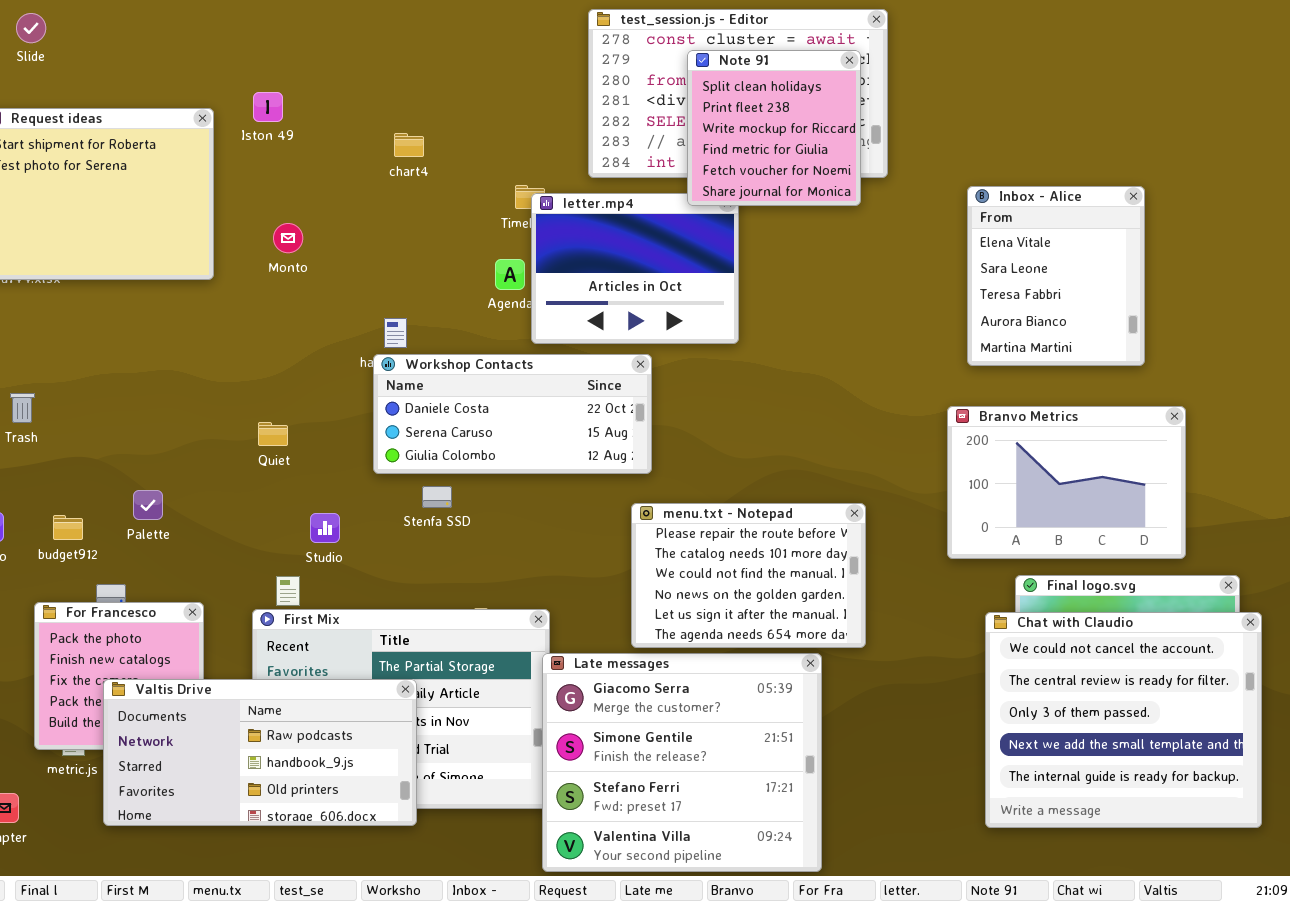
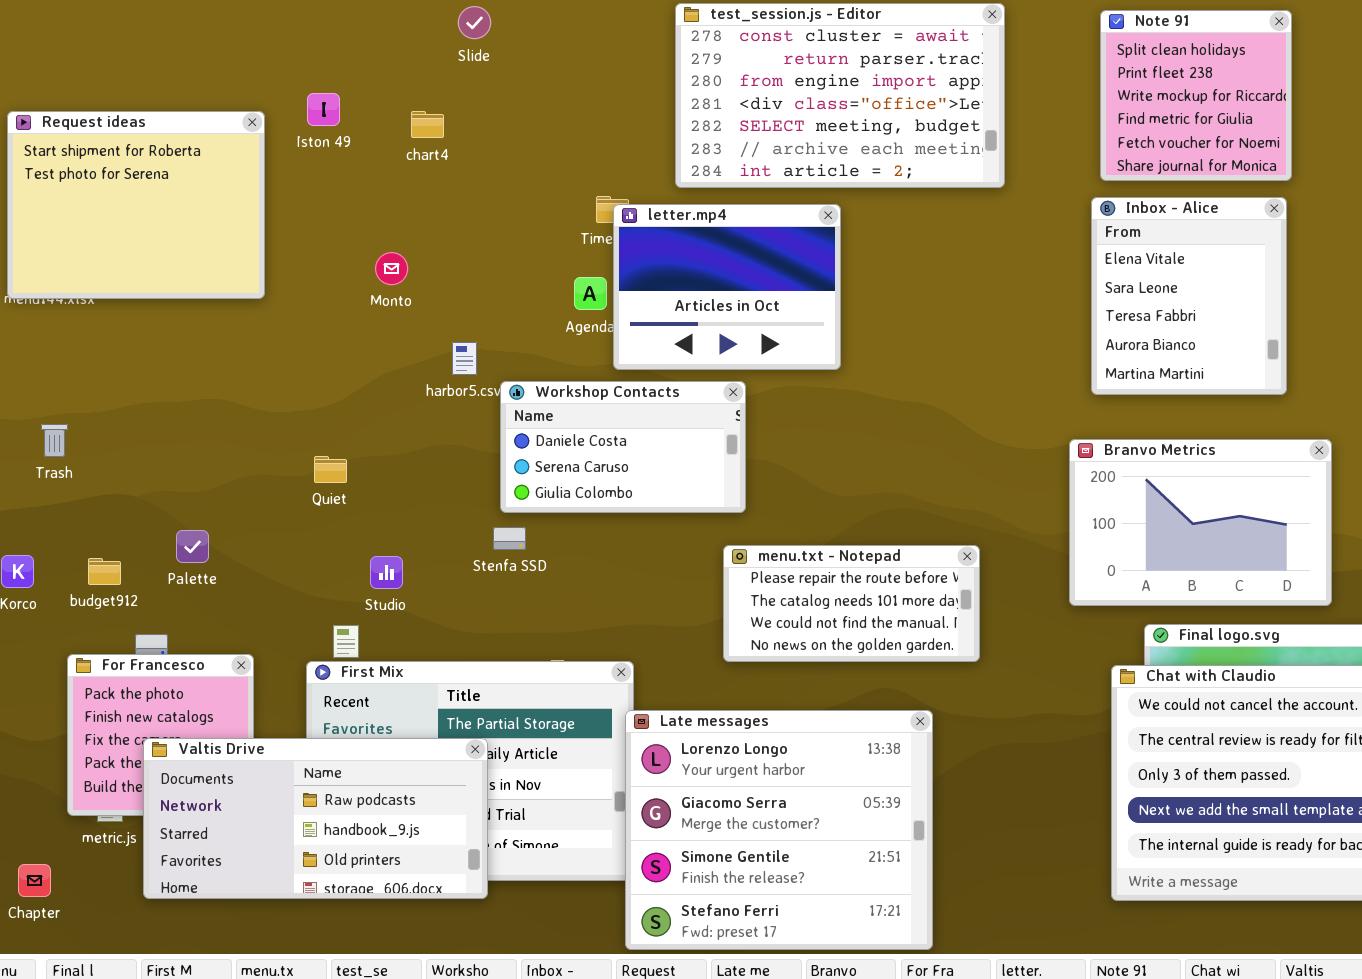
Slide: [16,13,46,43] -> [458,6,491,39], moved
Note 91: [687,50,861,206] -> [1100,10,1292,181], moved
chart4: [394,133,424,157] -> [411,111,444,138], moved
Monto: [273,223,303,253] -> [375,252,408,285], moved
Workshop Contacts: [373,354,652,474] -> [500,381,746,513], resized
menu.txt - Notepad: [631,503,866,648] -> [723,545,980,662], resized
Late messages: [542,653,822,872] -> [625,710,933,950], scrolled up 1 row

